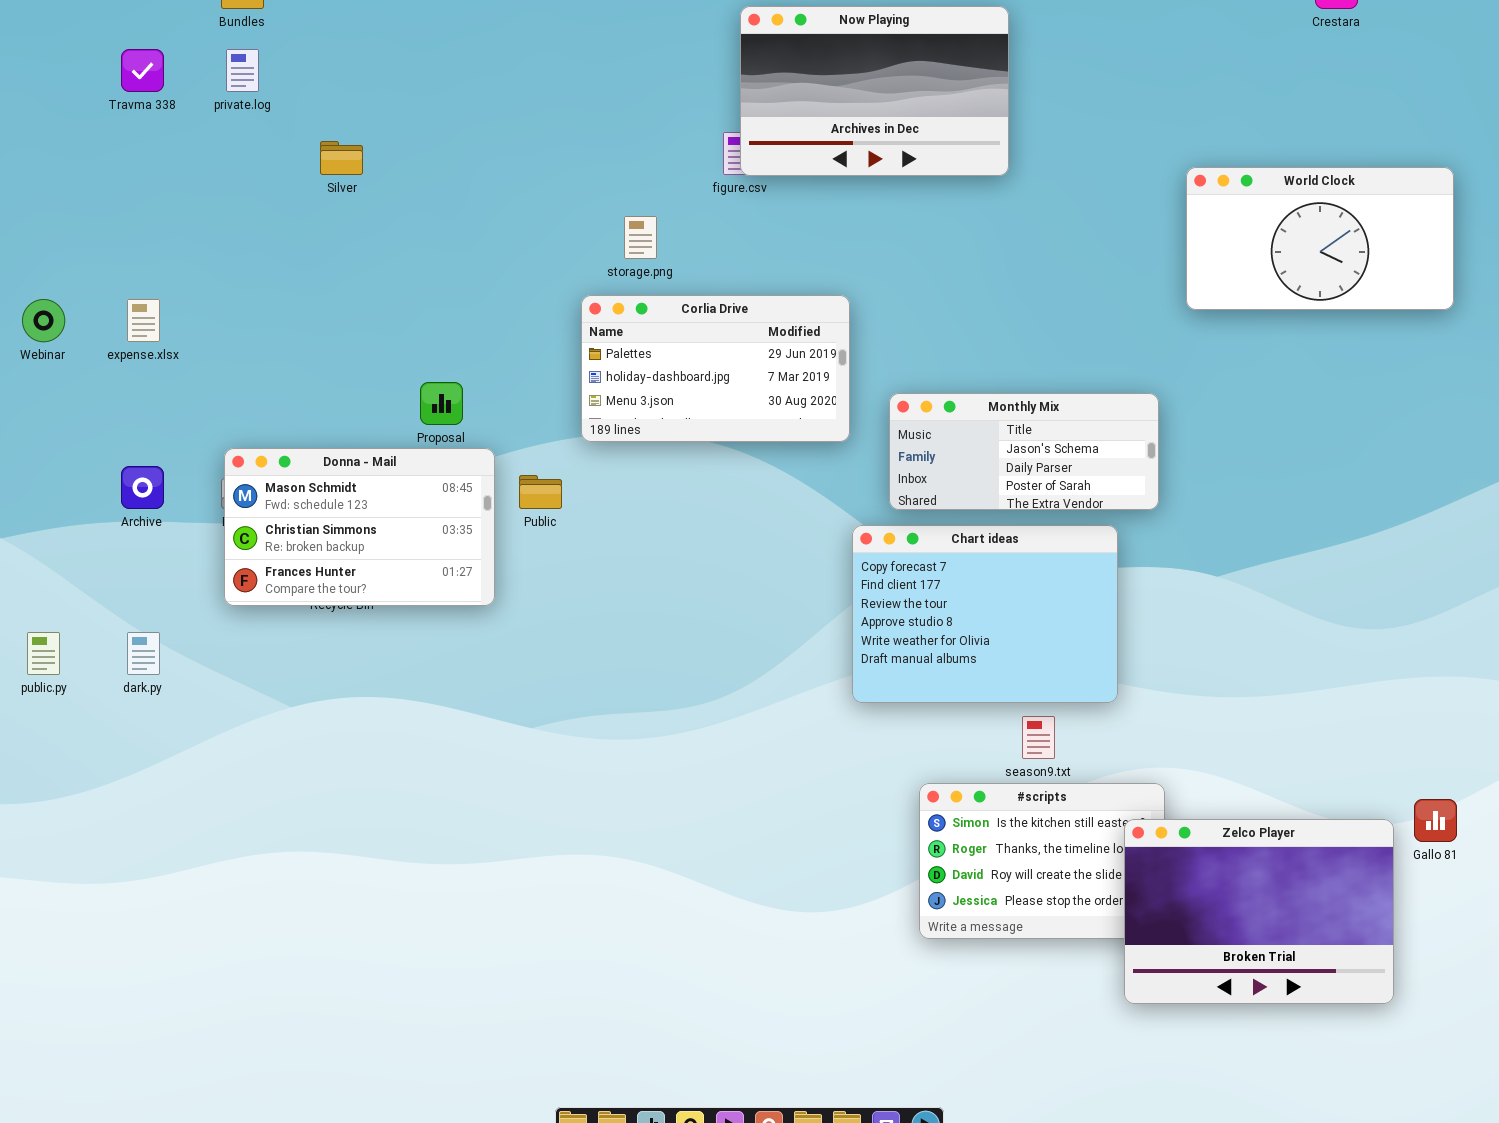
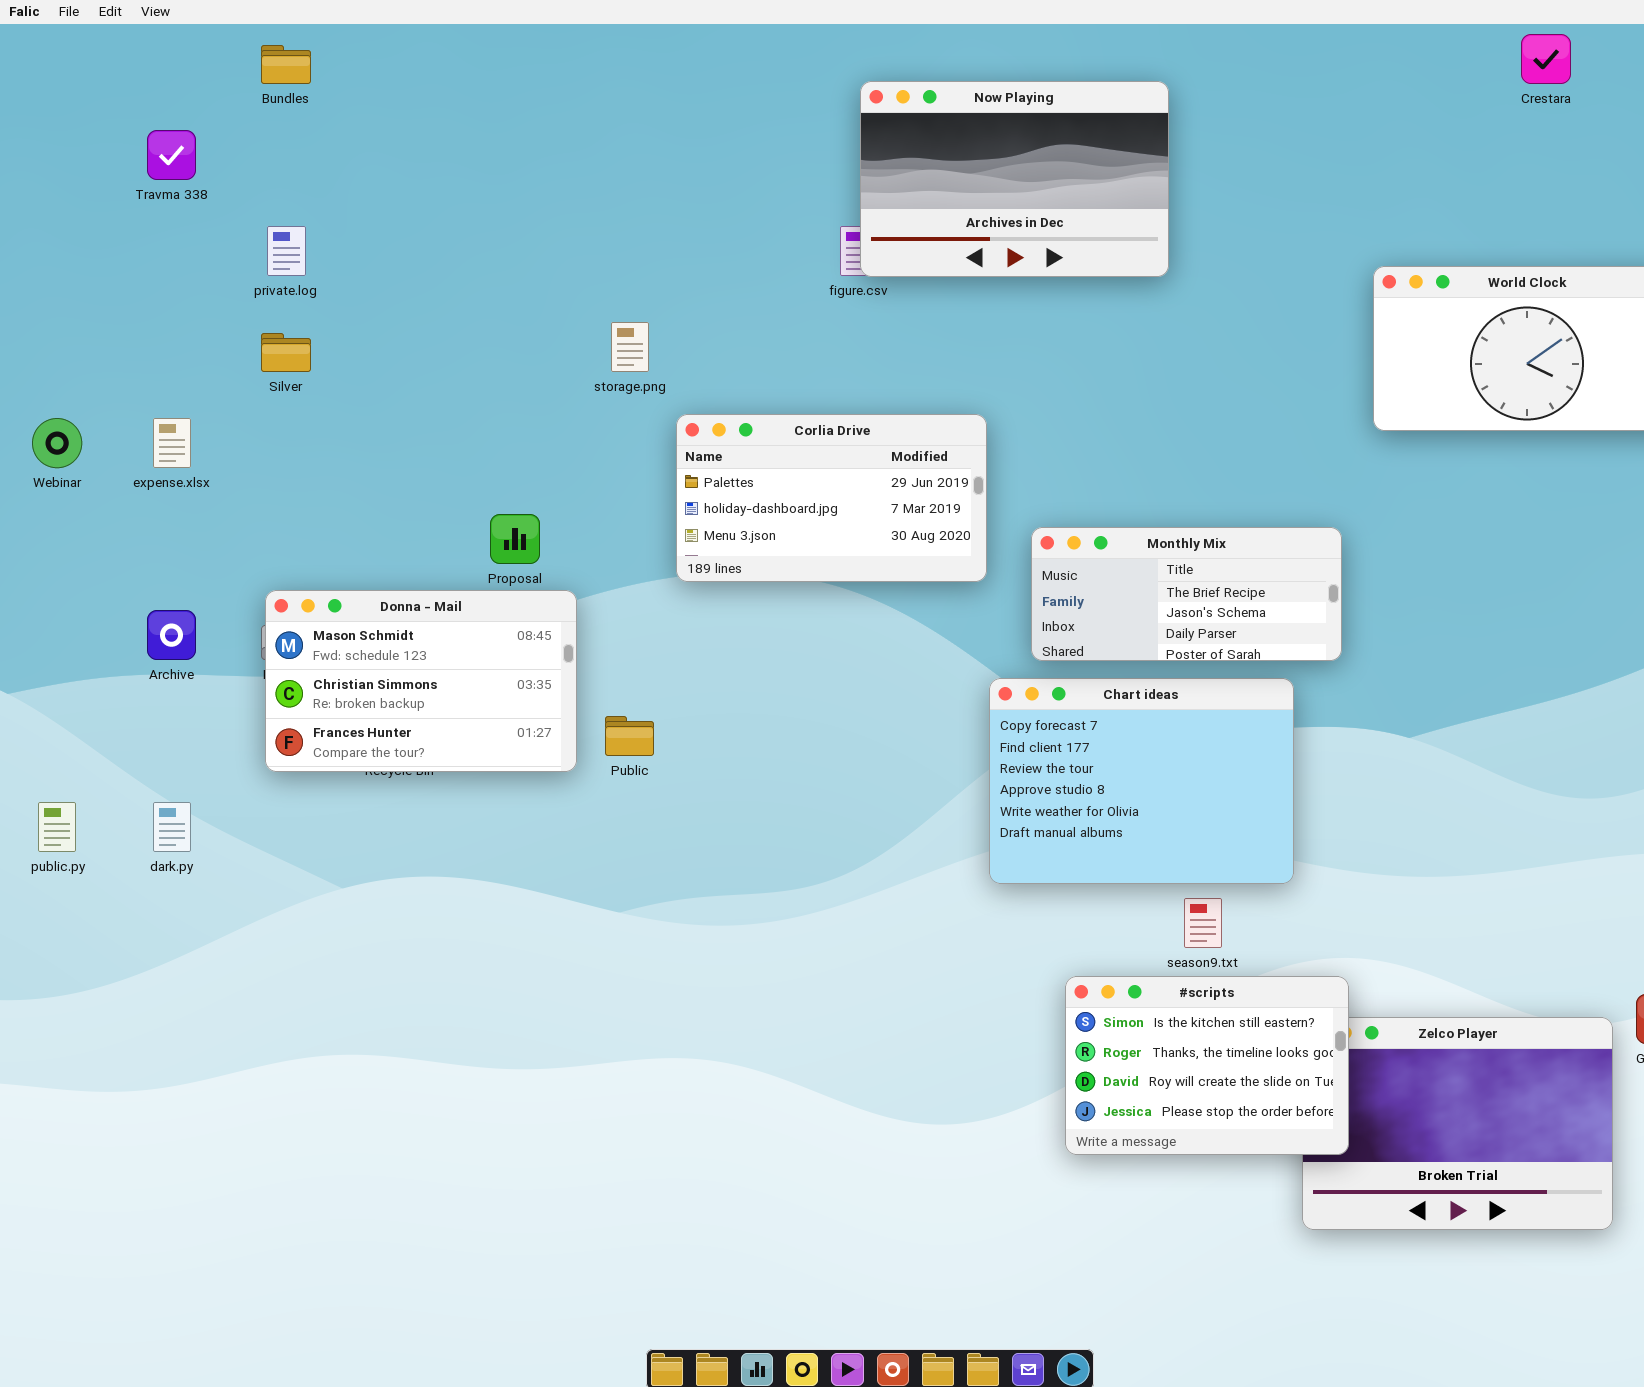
private.log: [226,49,259,92] -> [267,226,306,276], moved
Silver: [320,141,363,175] -> [261,333,311,372], moved
storage.png: [624,216,657,259] -> [611,322,649,372], moved
Monthly Mix: [889,393,1159,510] -> [1031,527,1342,661], scrolled up 1 row
Public: [519,475,562,509] -> [605,716,654,756], moved
#scripts: [919,783,1165,939] -> [1065,976,1349,1155], raised

